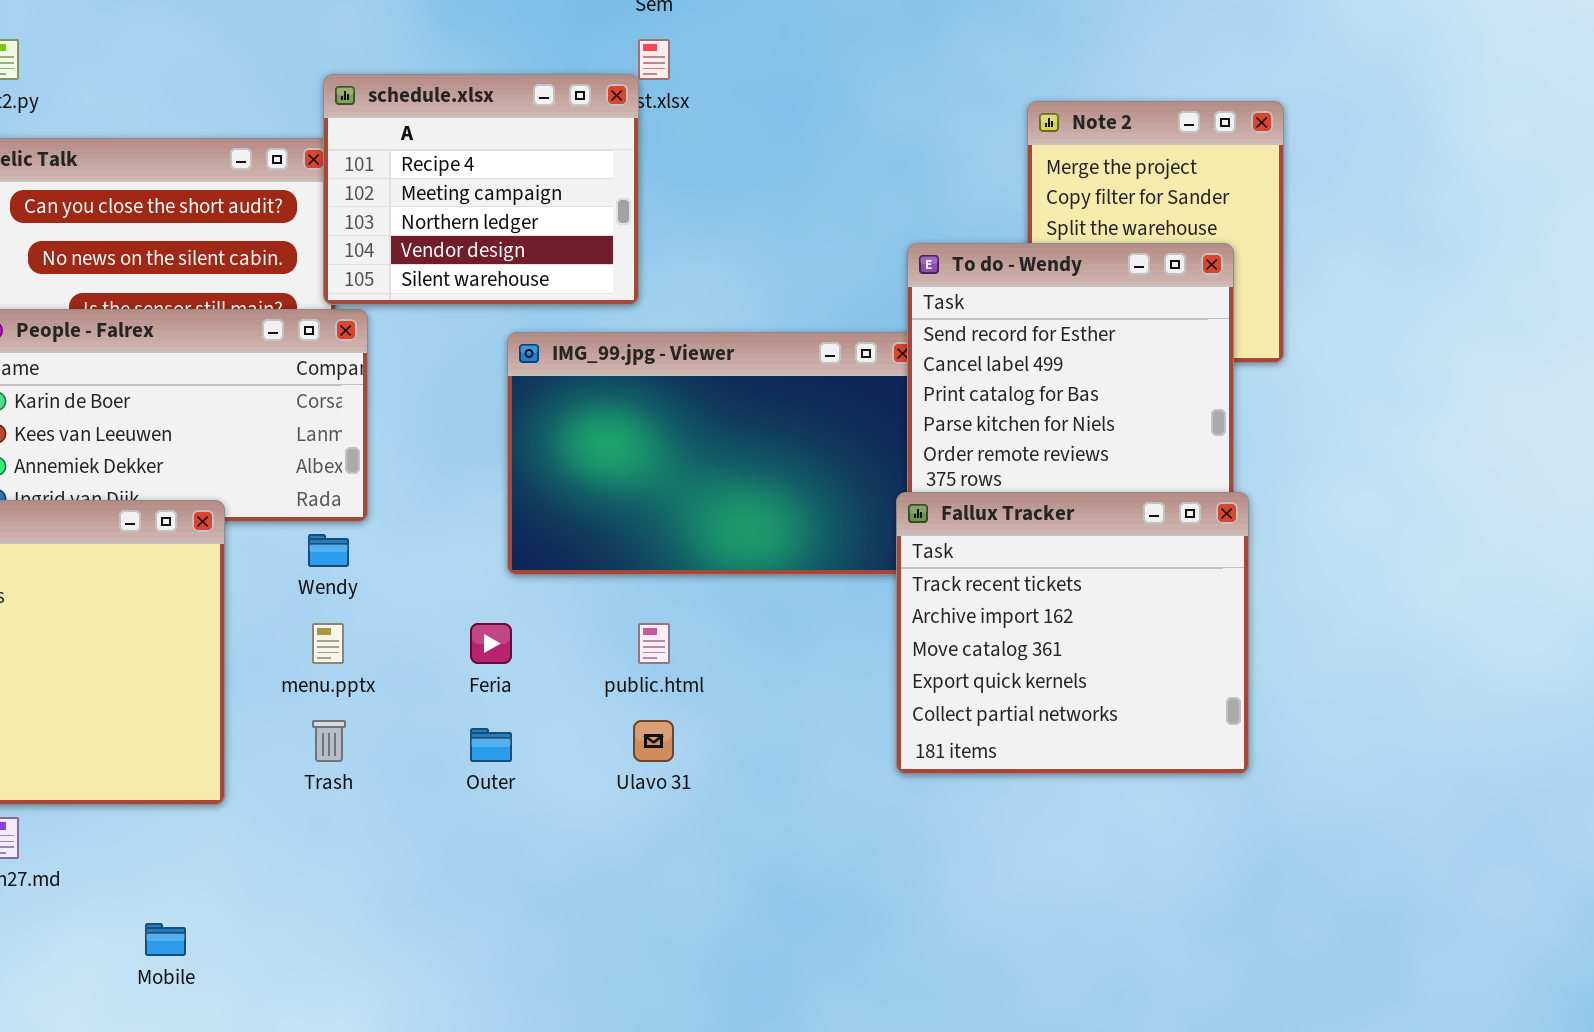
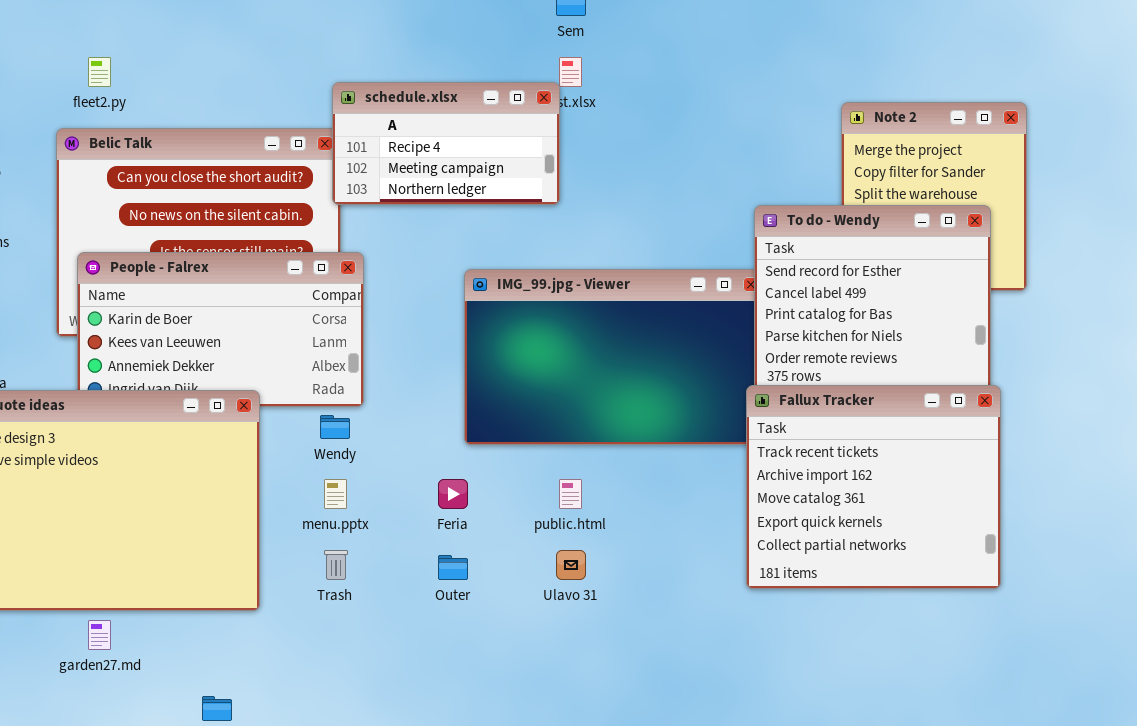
schedule.xlsx: [323,74,639,305] -> [332,82,560,205], resized

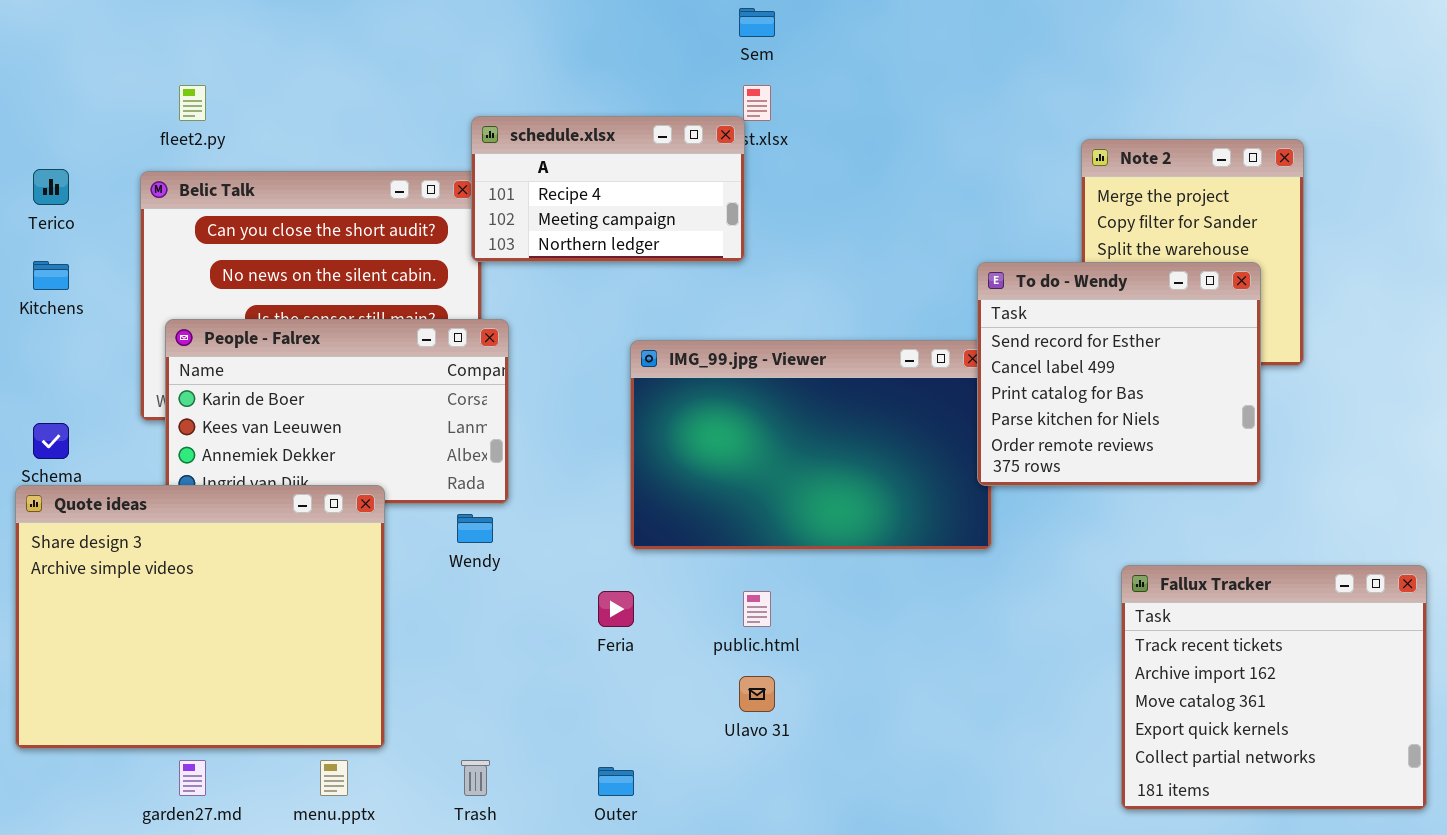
Fallux Tracker: [746,385,1001,589] -> [1121,565,1427,810], moved
menu.pptx: [324,479,347,509] -> [320,760,348,796], moved
Trash: [324,550,348,580] -> [461,760,490,796], moved
Outer: [438,555,468,580] -> [598,767,634,796], moved

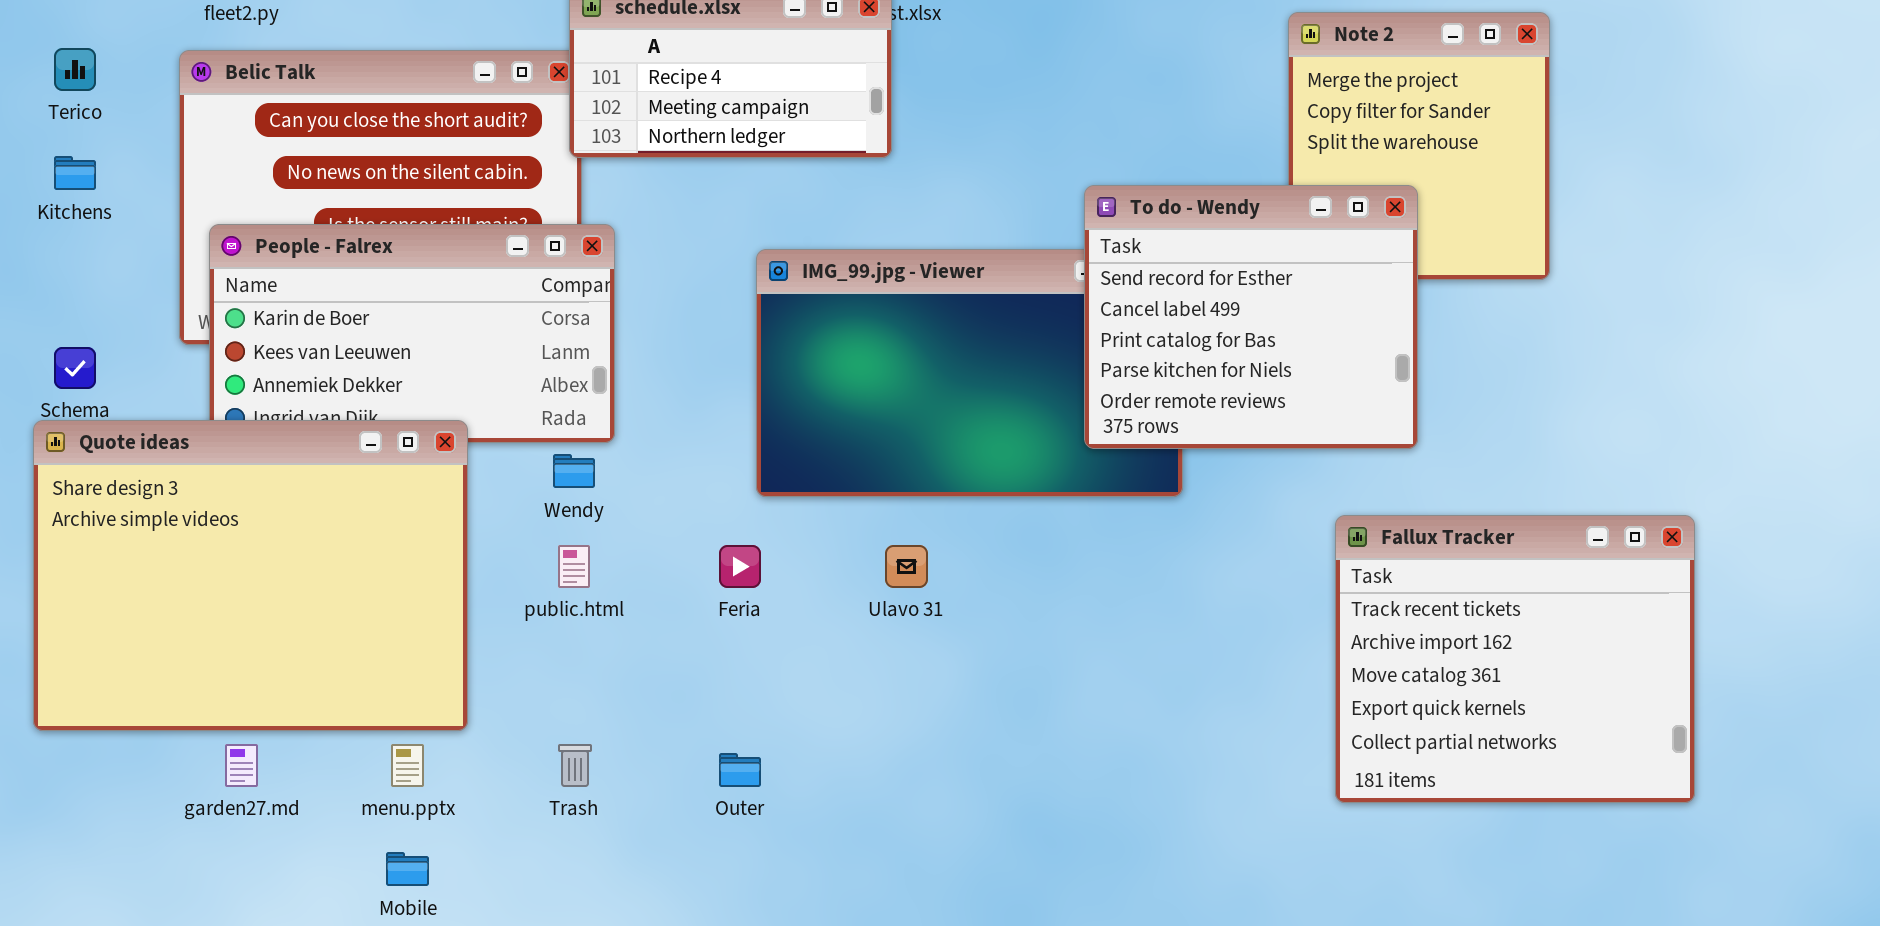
To do - Wendy: [977,262,1261,486] -> [1084,185,1418,449], moved
public.html: [743,591,771,627] -> [558,545,590,588], moved
Ulavo 31: [739,676,775,712] -> [885,545,928,588], moved

